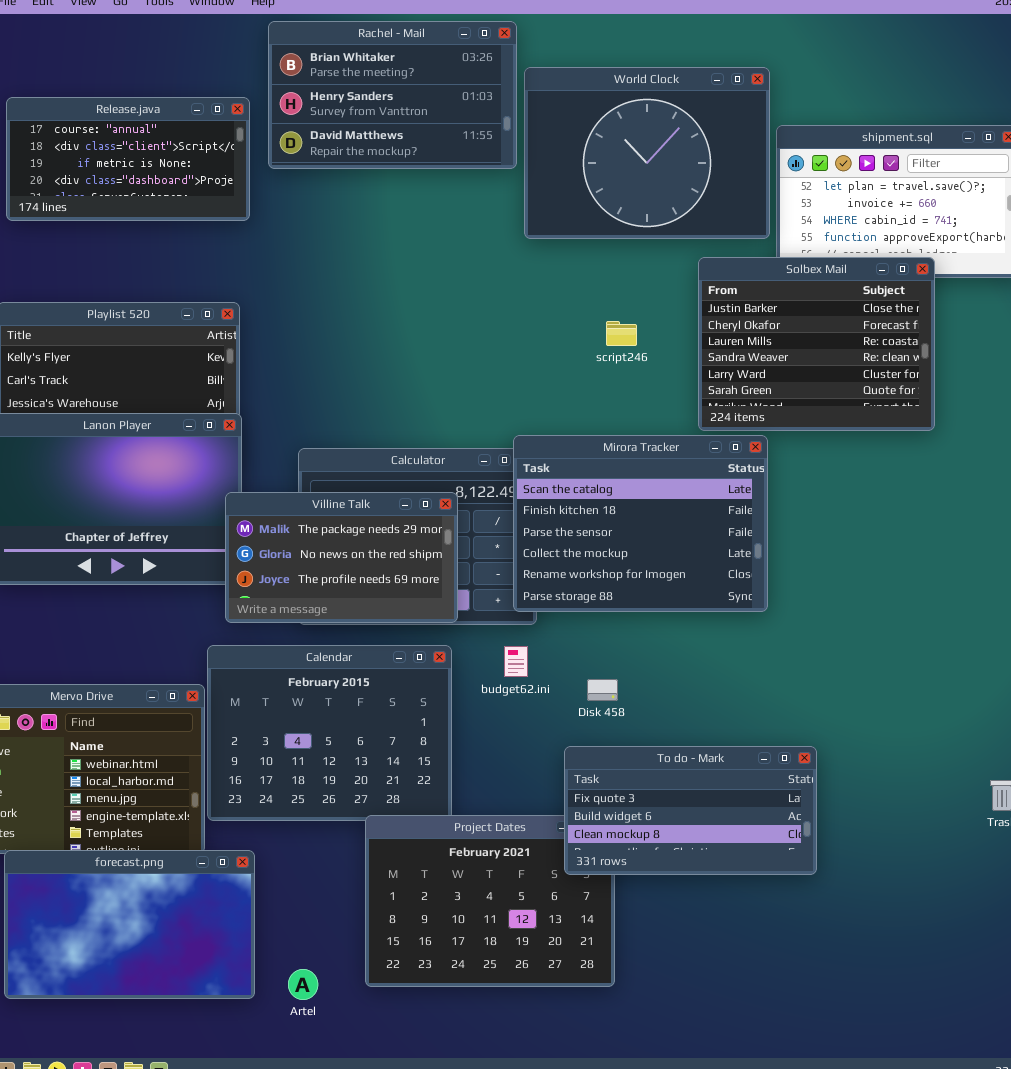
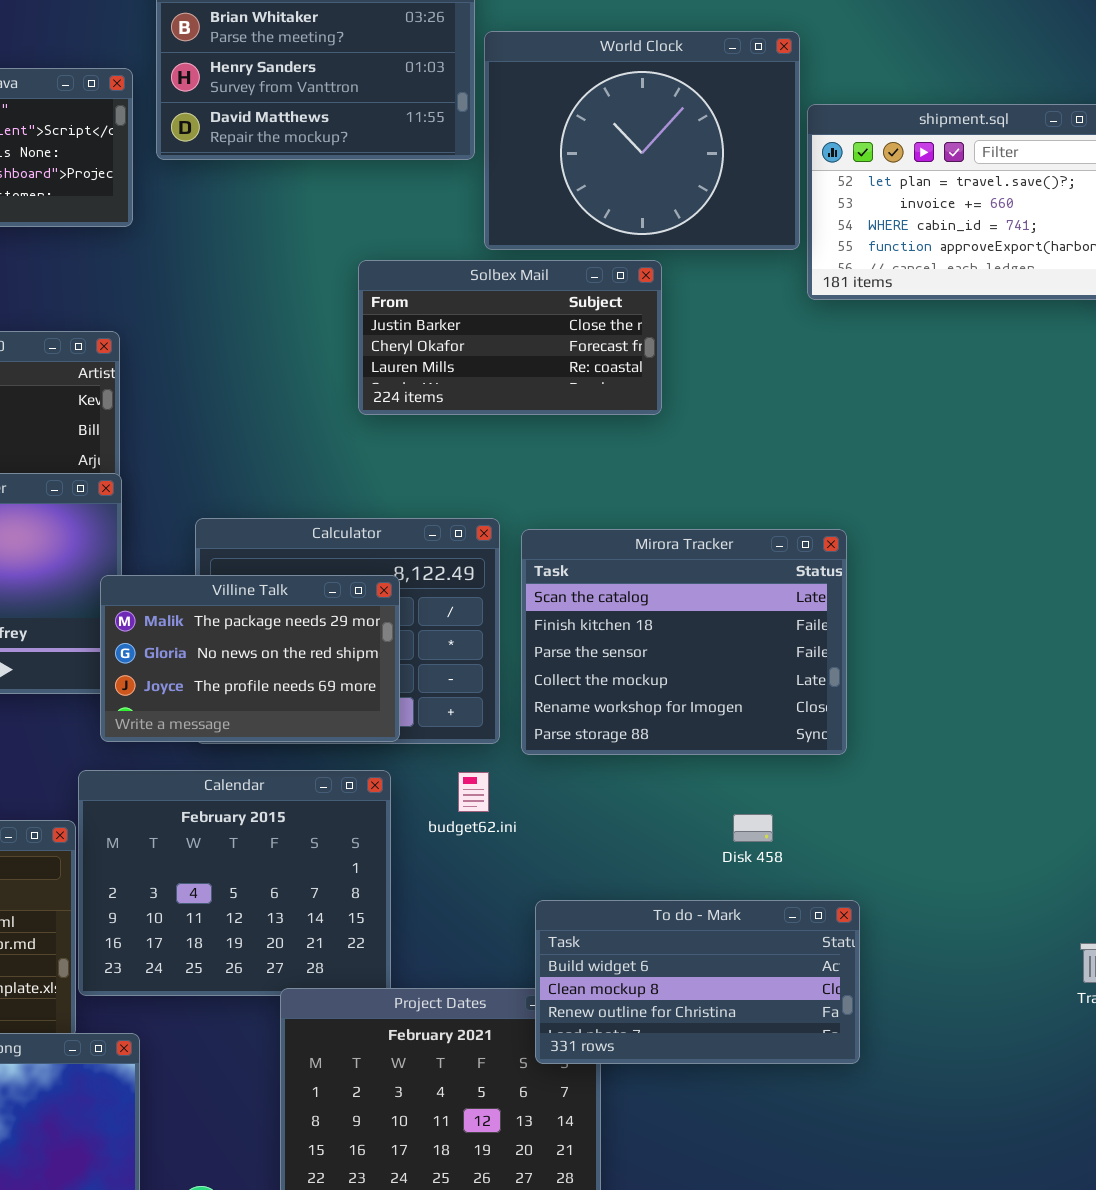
Solbex Mail: [698,257,935,431] -> [358,260,662,415], moved, resized
Mirora Tracker: [513,435,768,612] -> [521,529,847,755], moved
Disk 458: [587,679,618,701] -> [733,814,773,842], moved
To do - Mark: [564,746,817,875] -> [535,900,860,1064], scrolled down 1 row

